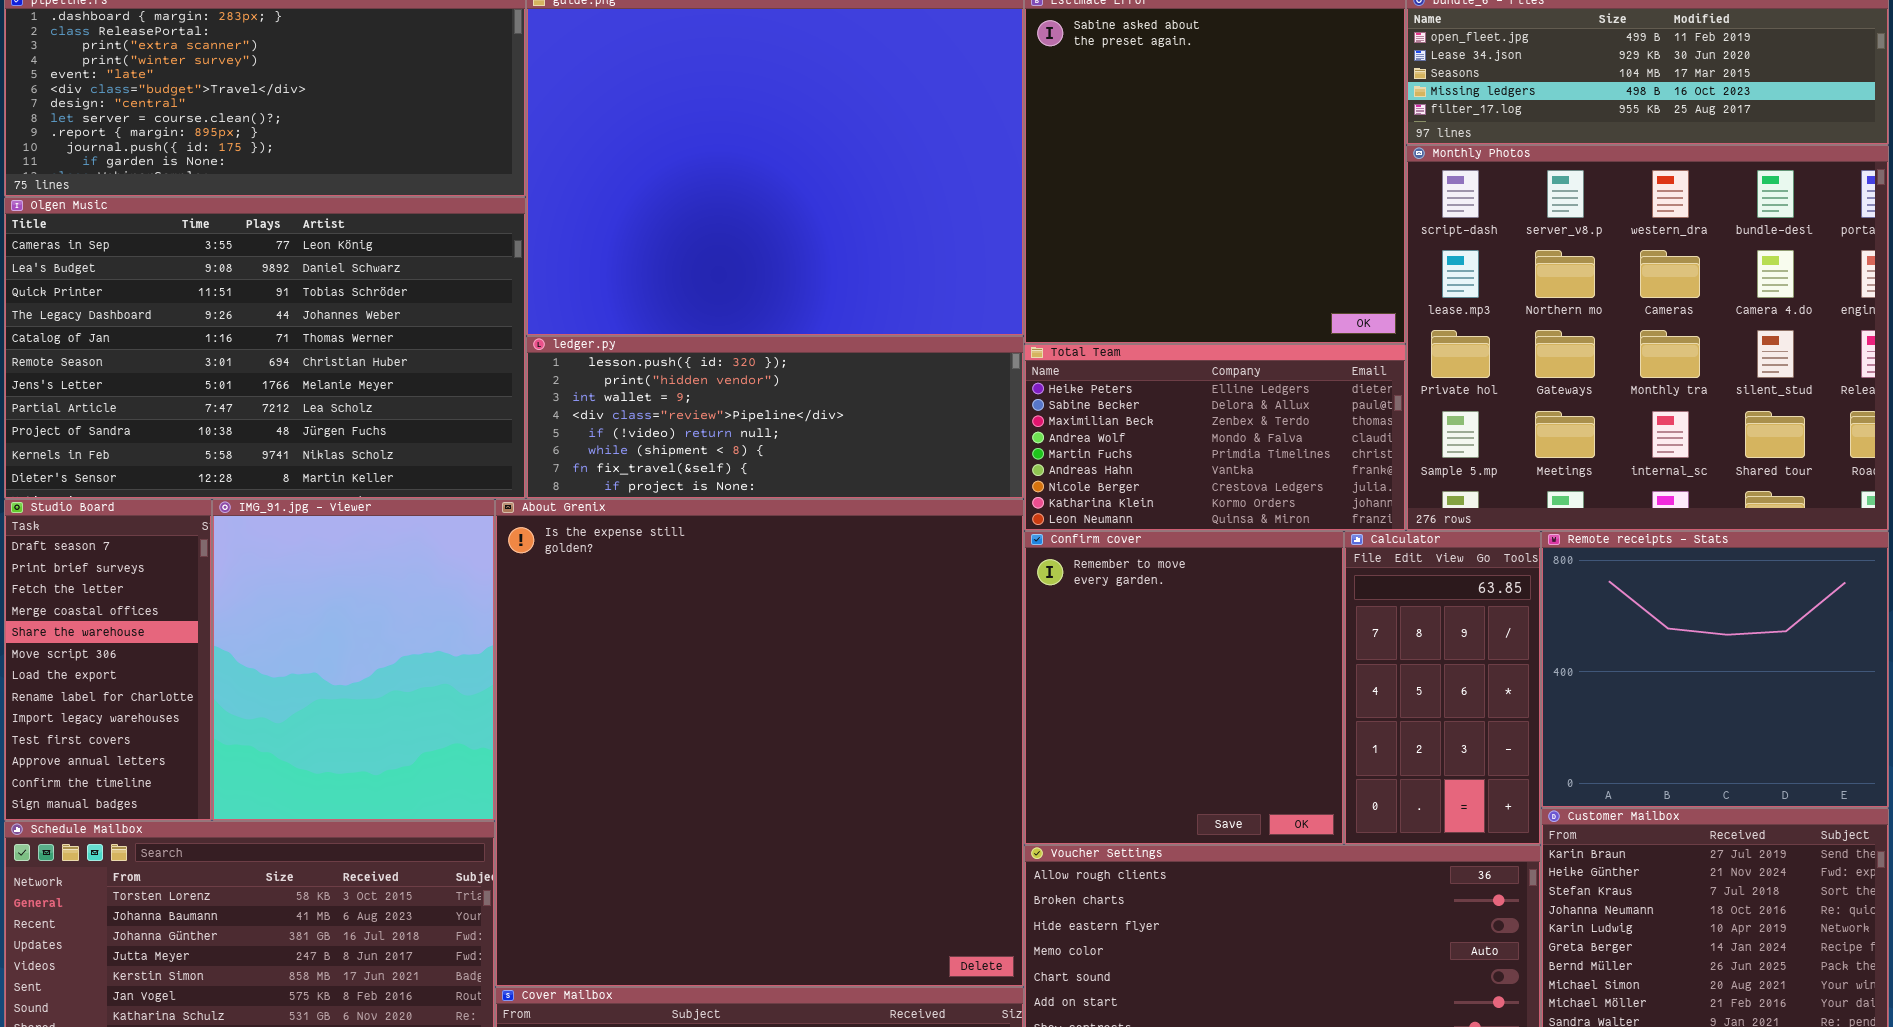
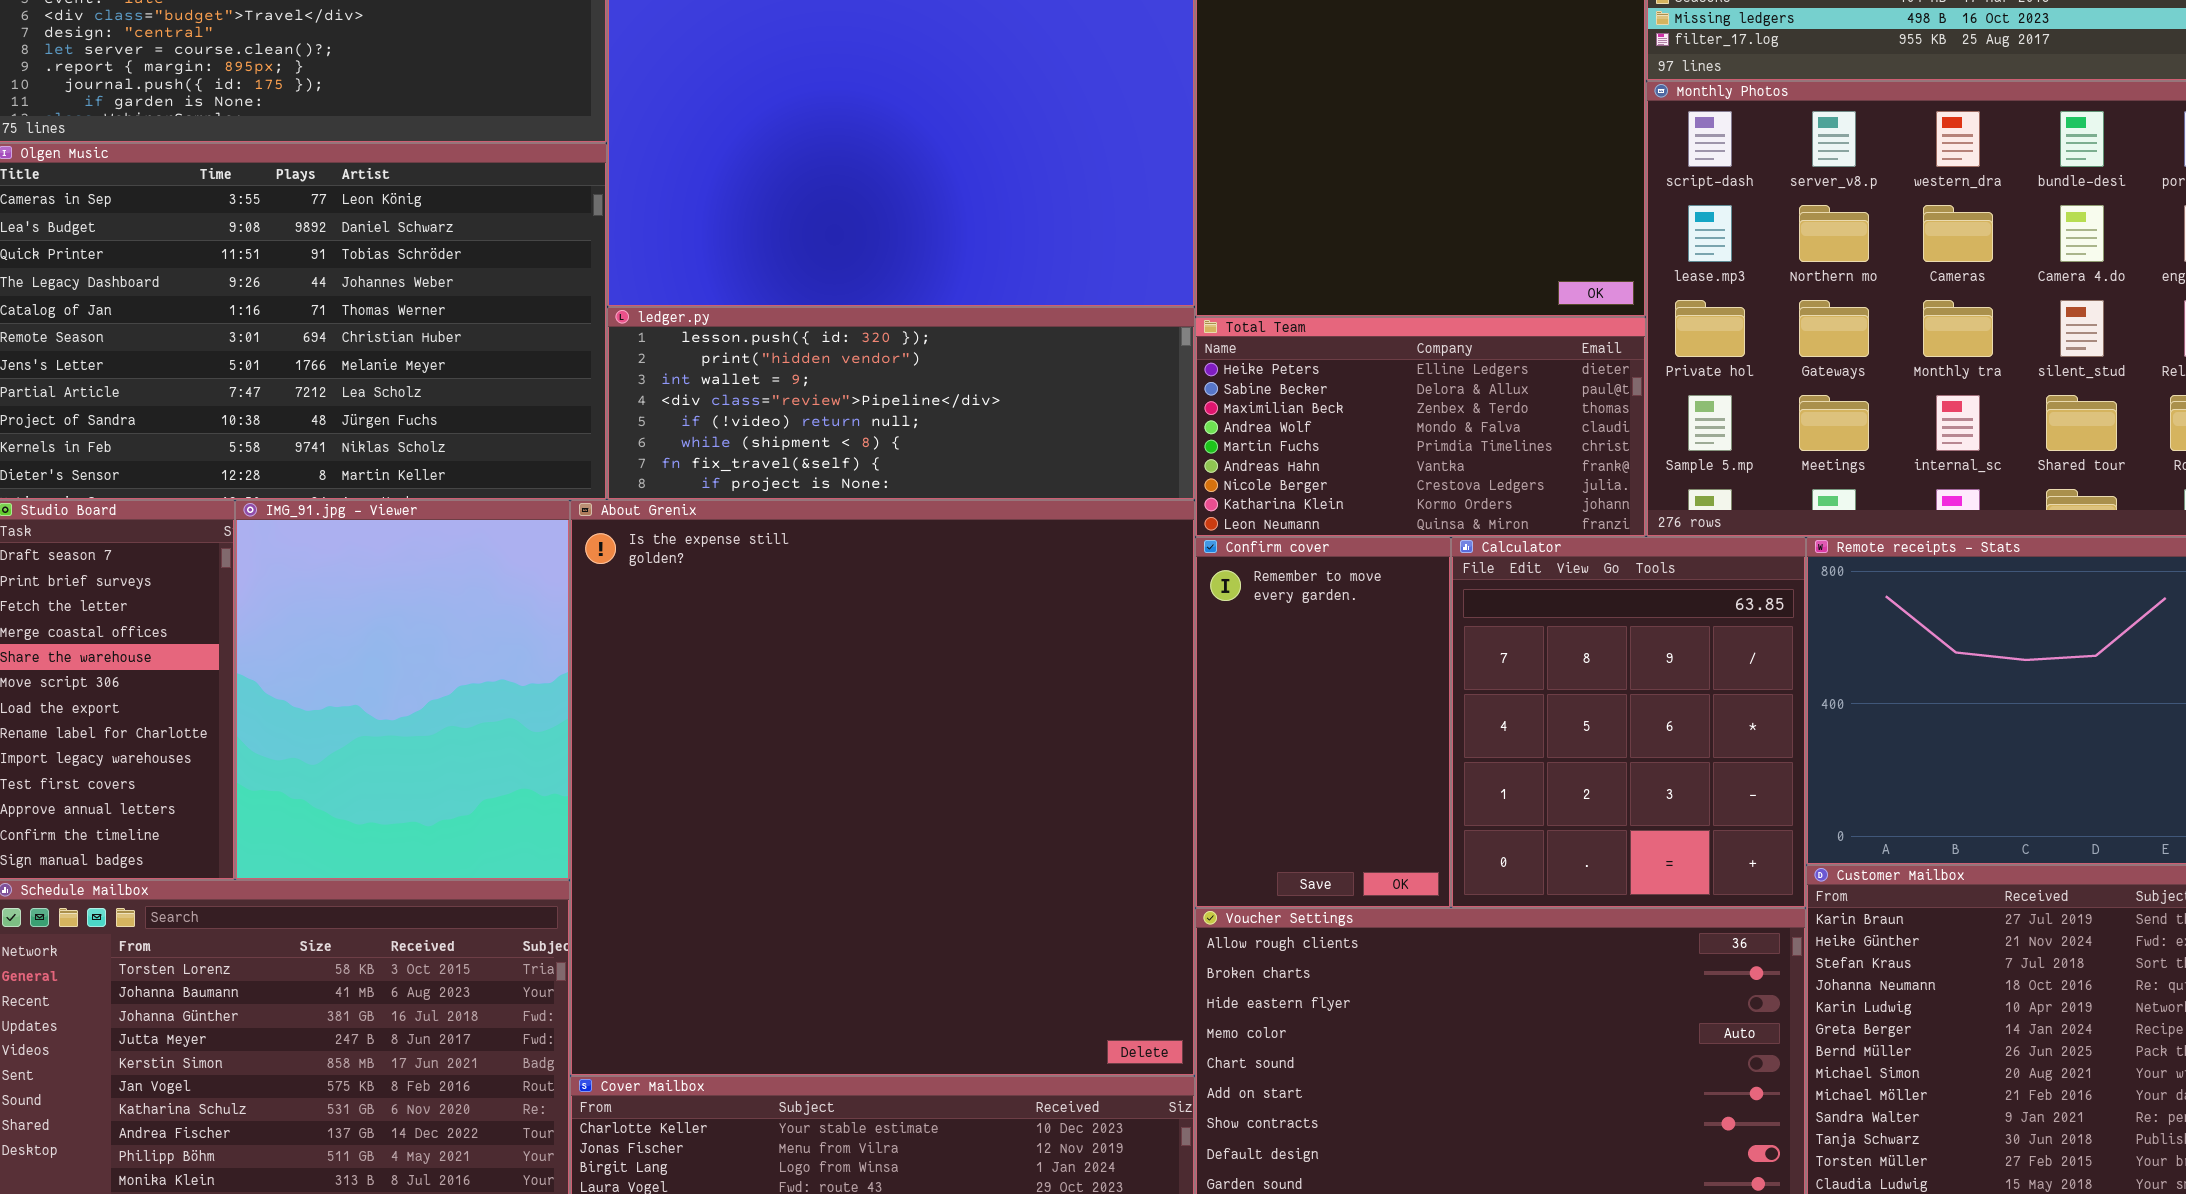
Confirm cover: [1024,531,1344,845] -> [1195,537,1451,908], resized
Calculator: [1344,531,1541,845] -> [1451,537,1806,908], resized

